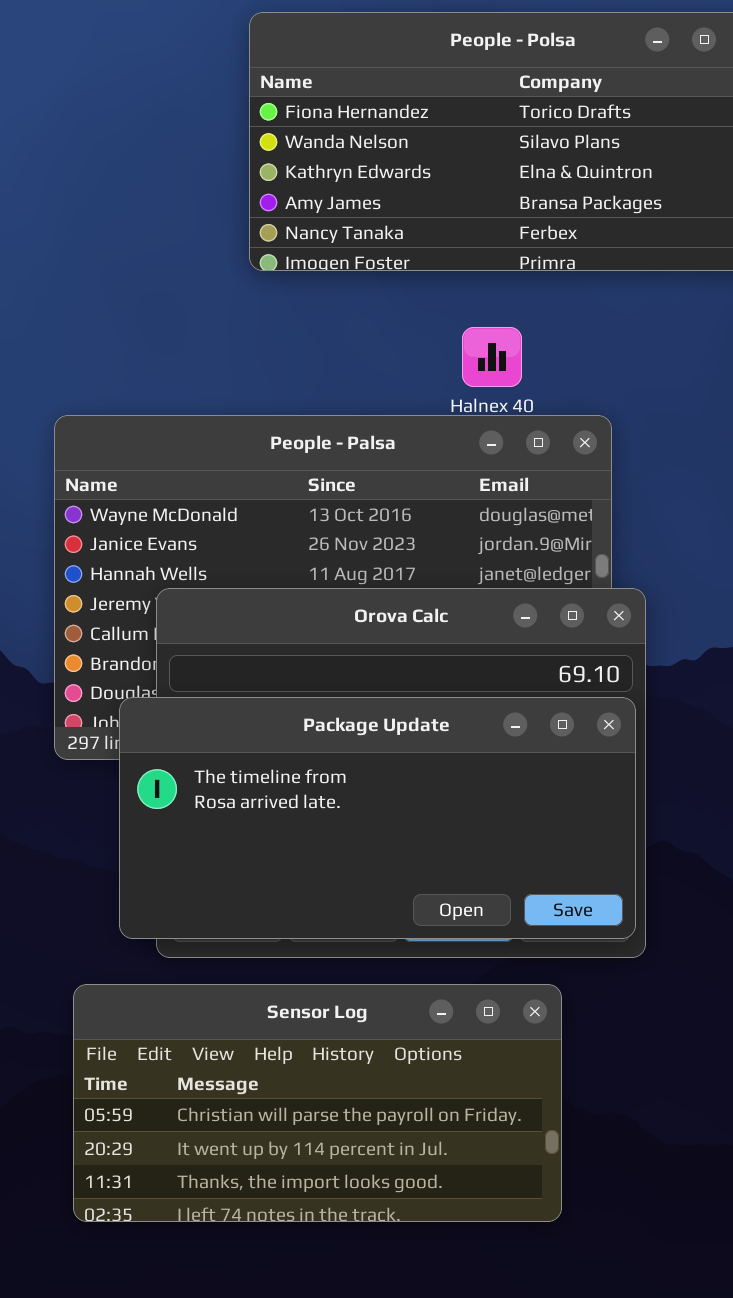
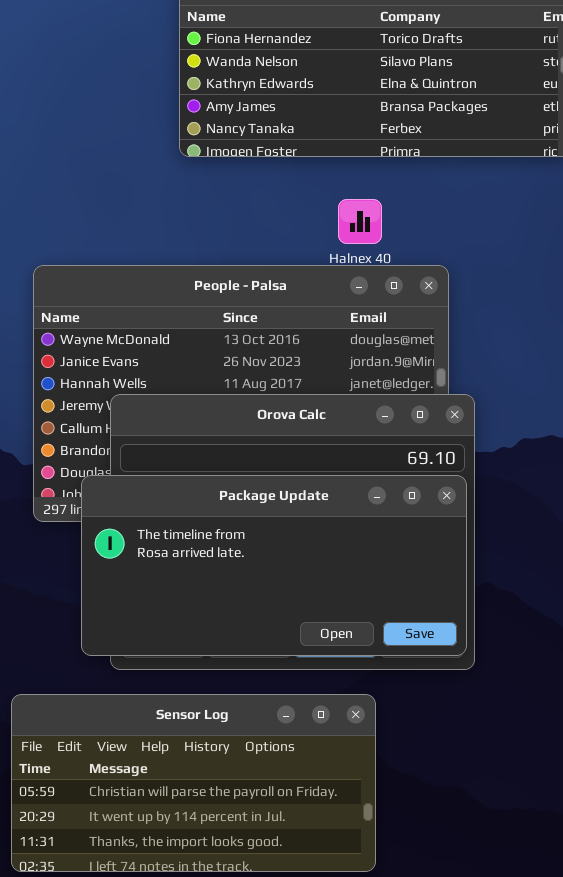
Sensor Log: [73,984,562,1222] -> [11,694,376,872], moved

